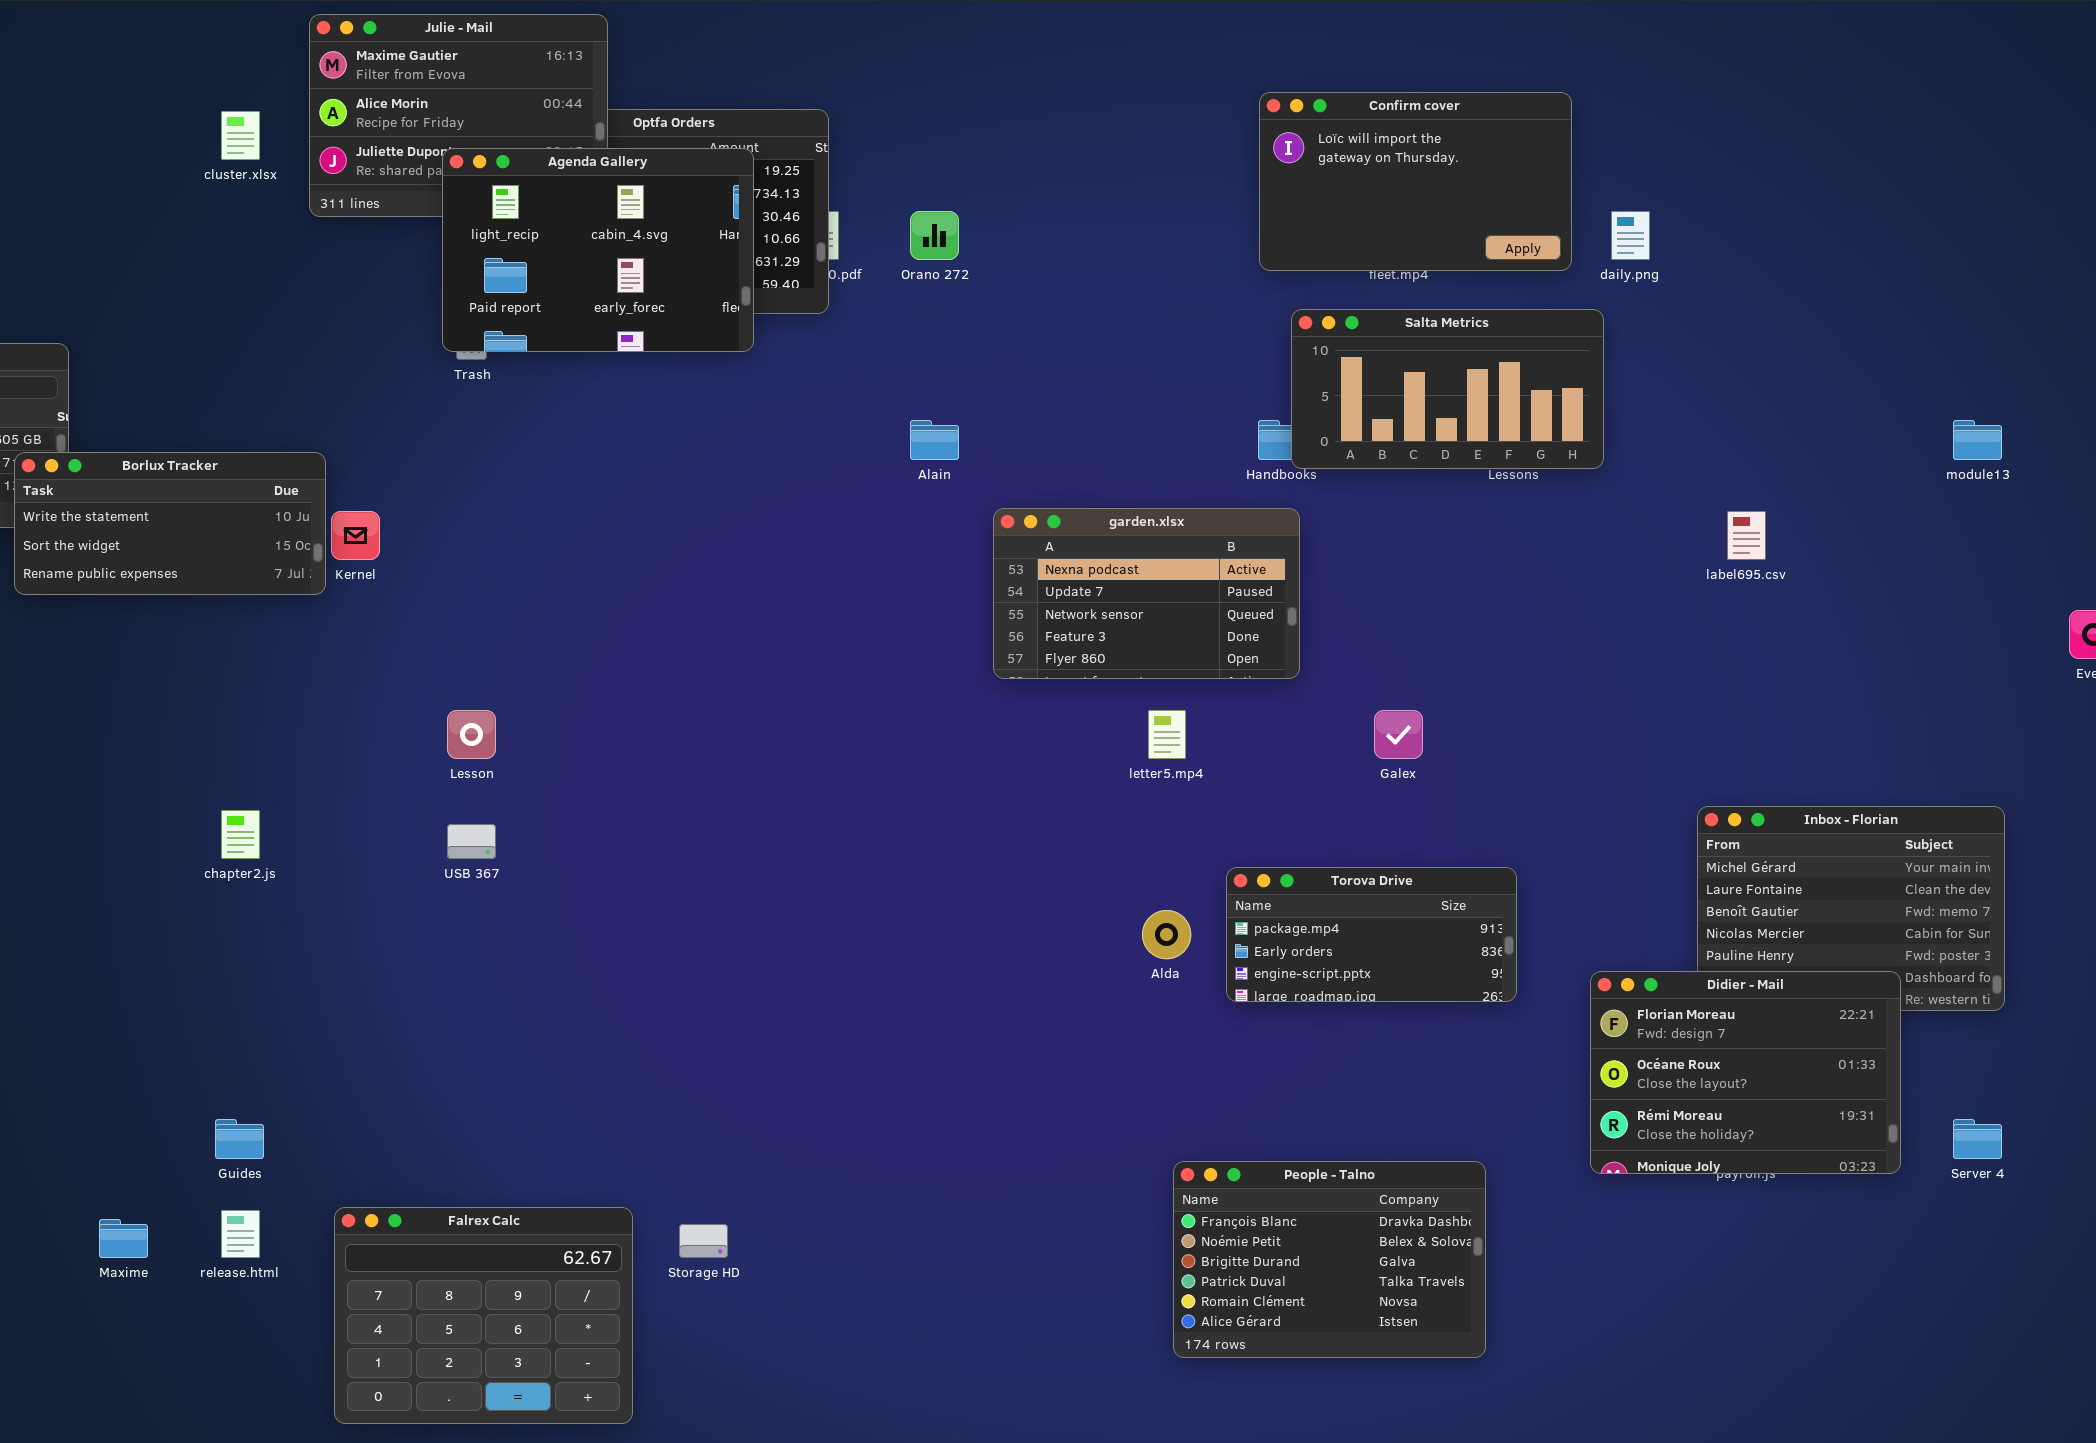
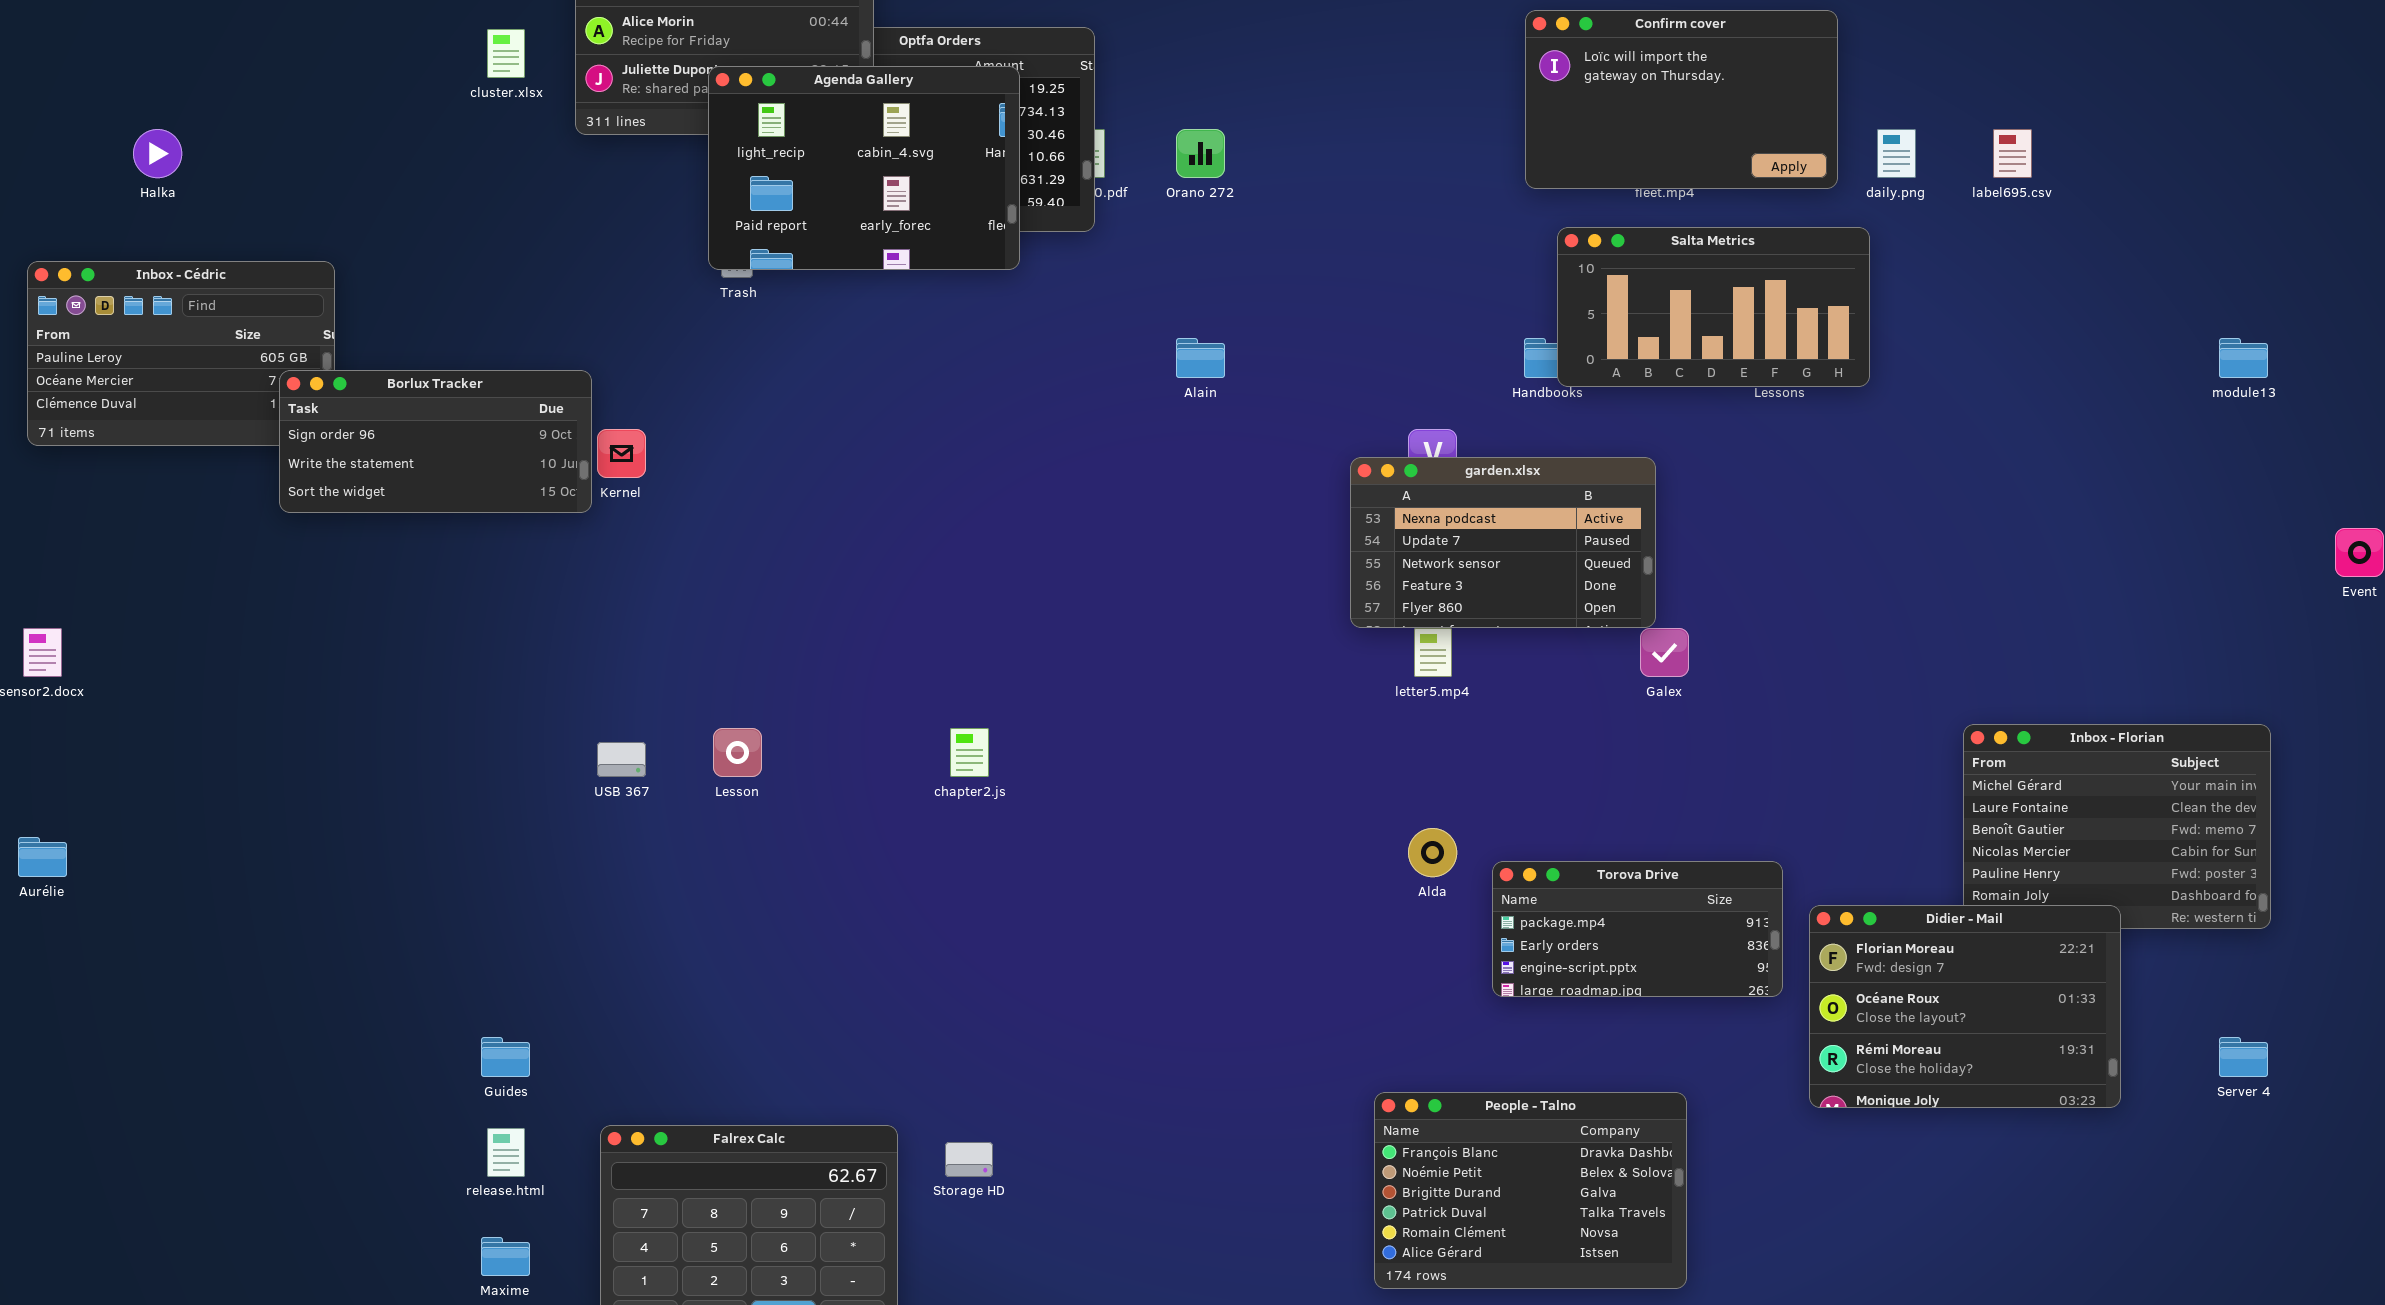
Borlux Tracker: [14,452,326,595] -> [279,370,592,513], scrolled up 1 row
garden.xlsx: [993,508,1300,679] -> [1350,457,1656,628], moved
label695.csv: [1727,511,1766,560] -> [1993,129,2032,178], moved
Lesson: [447,710,496,759] -> [713,728,762,777], moved
chapter2.js: [221,810,260,859] -> [950,728,989,777], moved
USB 367: [447,824,496,859] -> [597,742,646,777], moved
Torova Drive: [1226,867,1517,1002] -> [1492,861,1783,997], moved
Didier - Mail: [1590,971,1901,1174] -> [1809,905,2121,1108], moved
People - Talno: [1173,1161,1486,1358] -> [1374,1092,1687,1289], moved
Maxime: [99,1219,148,1258] -> [481,1237,530,1276], moved

